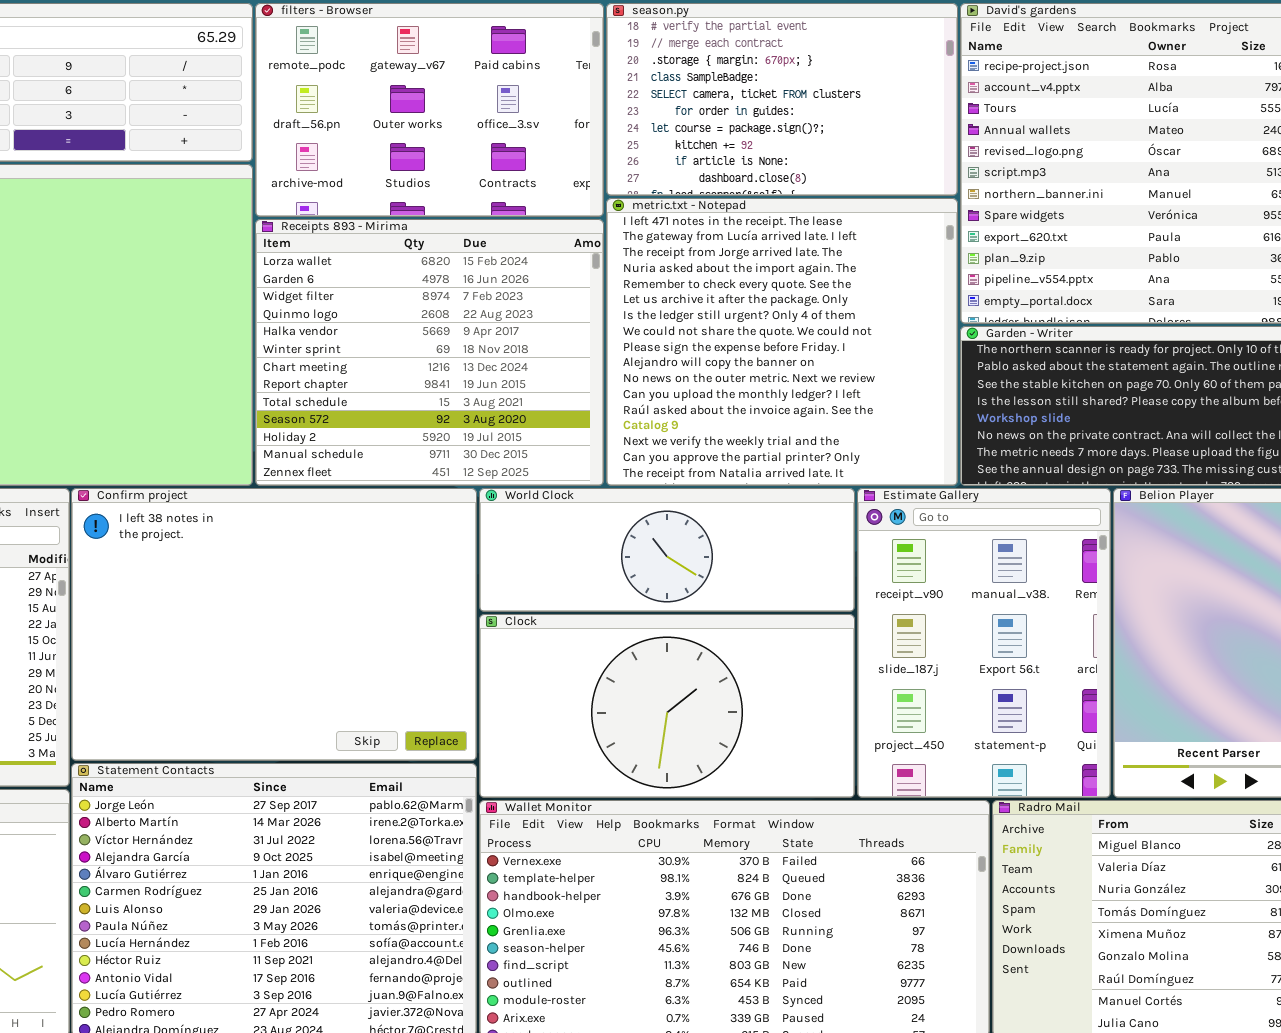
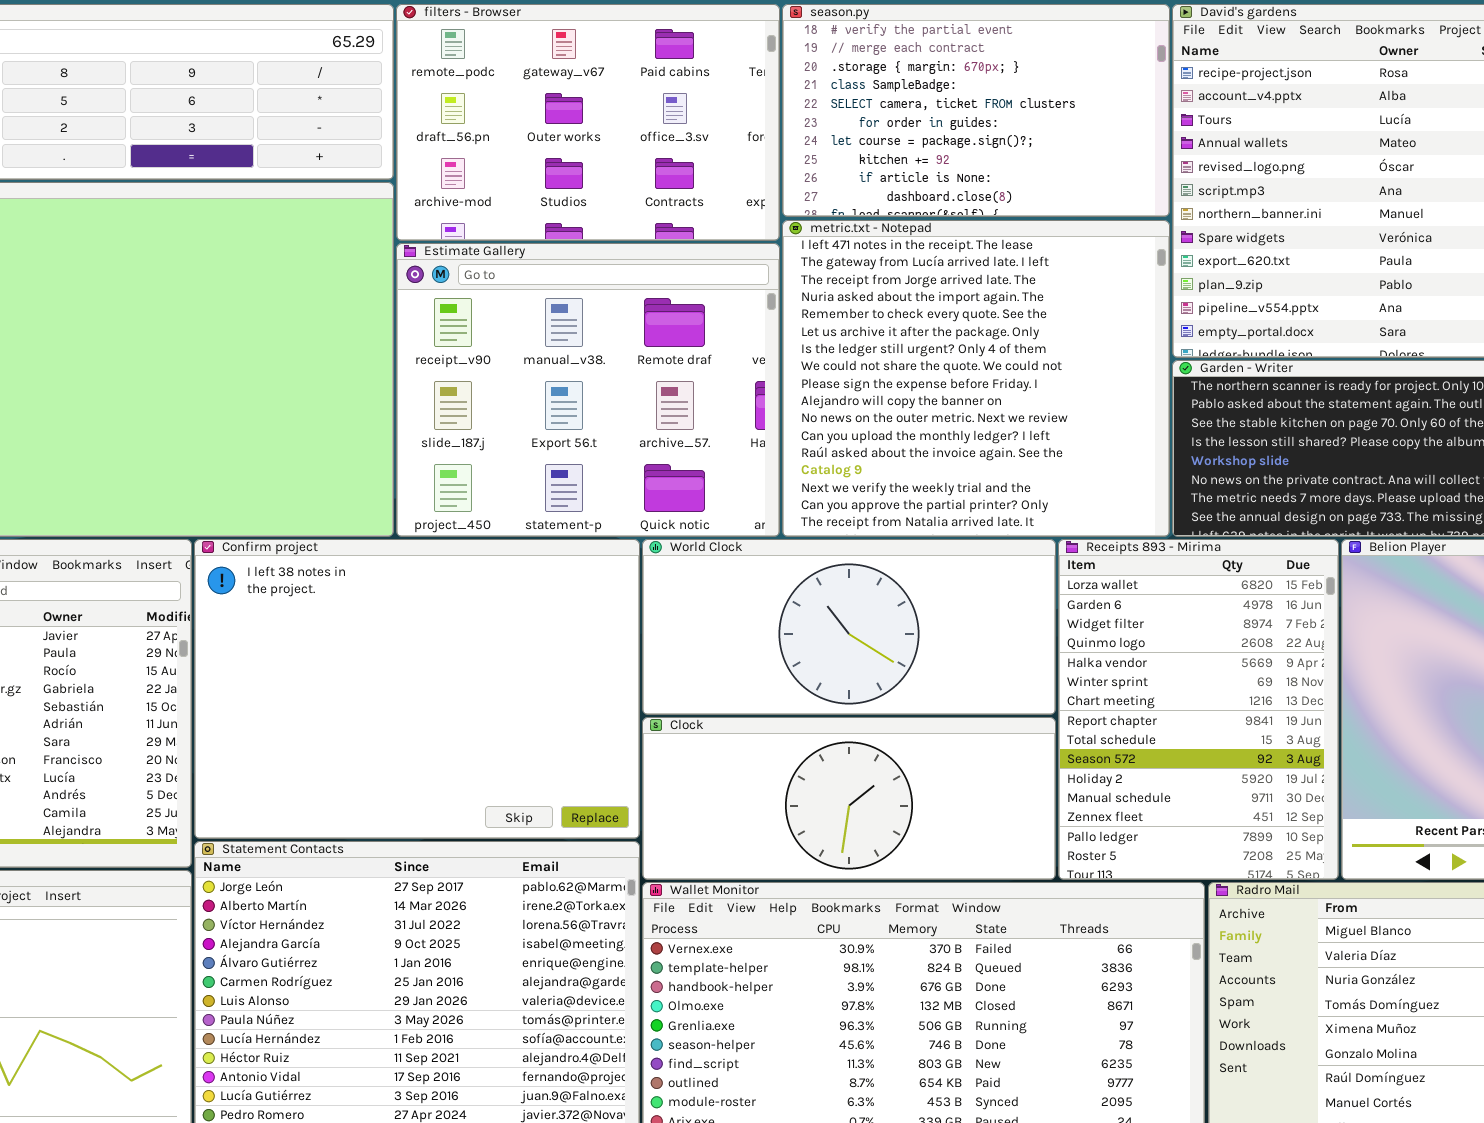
Receipts 893 - Mirima: [255,219,604,486] -> [1058,539,1339,880], moved, resized
World Clock: [479,488,855,612] -> [642,539,1056,715], resized
Estimate Gallery: [857,488,1111,798] -> [396,243,780,537], moved, resized
Clock: [479,614,855,798] -> [642,717,1056,880], resized

